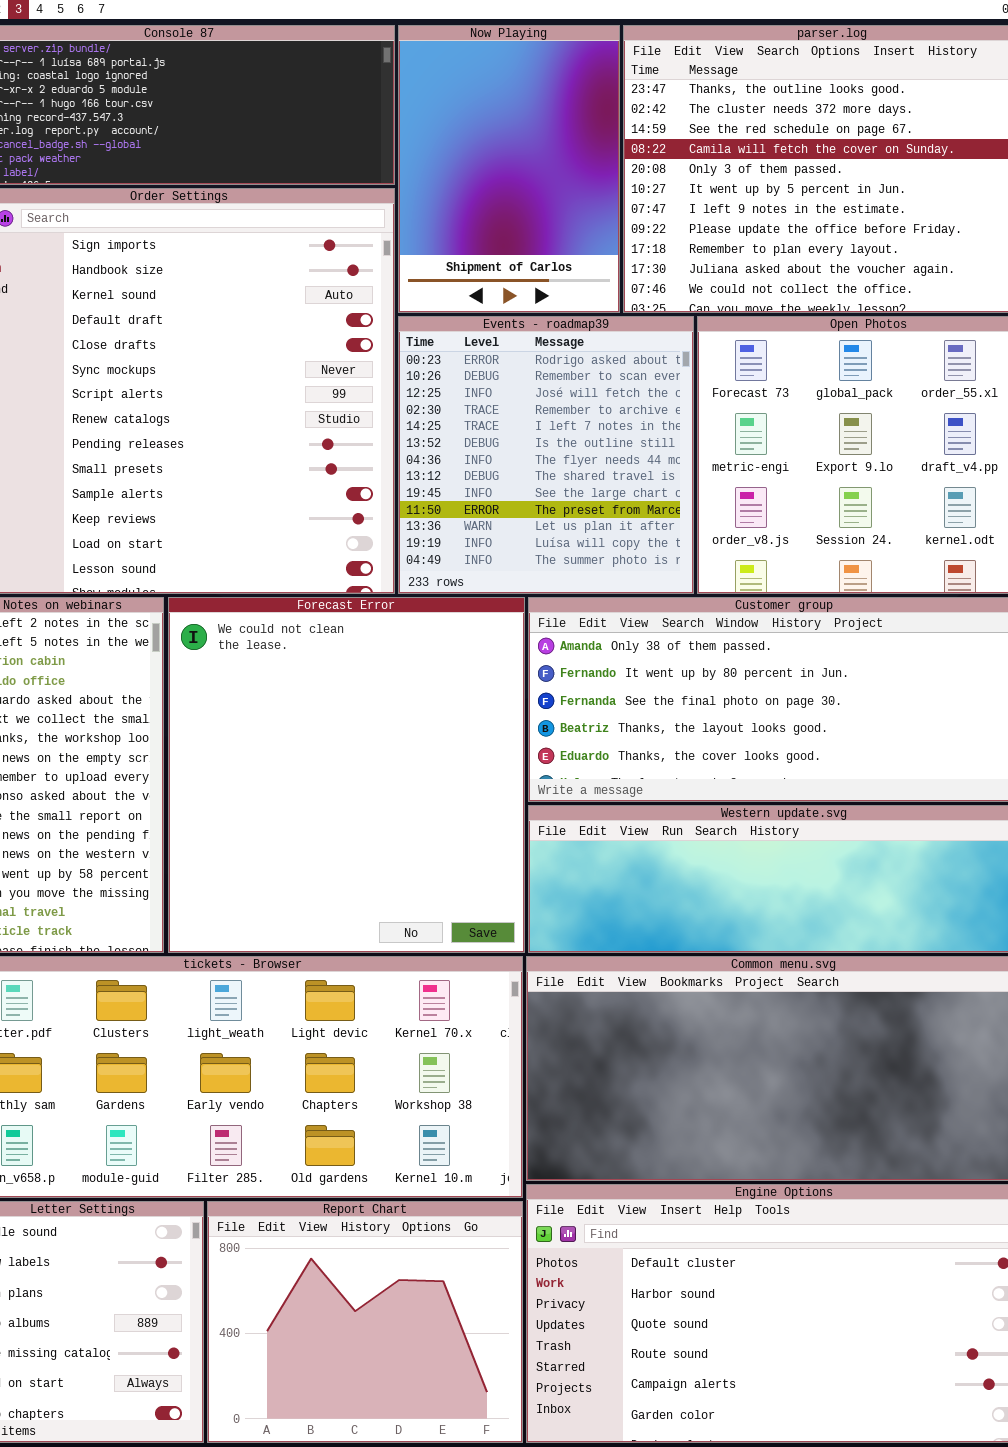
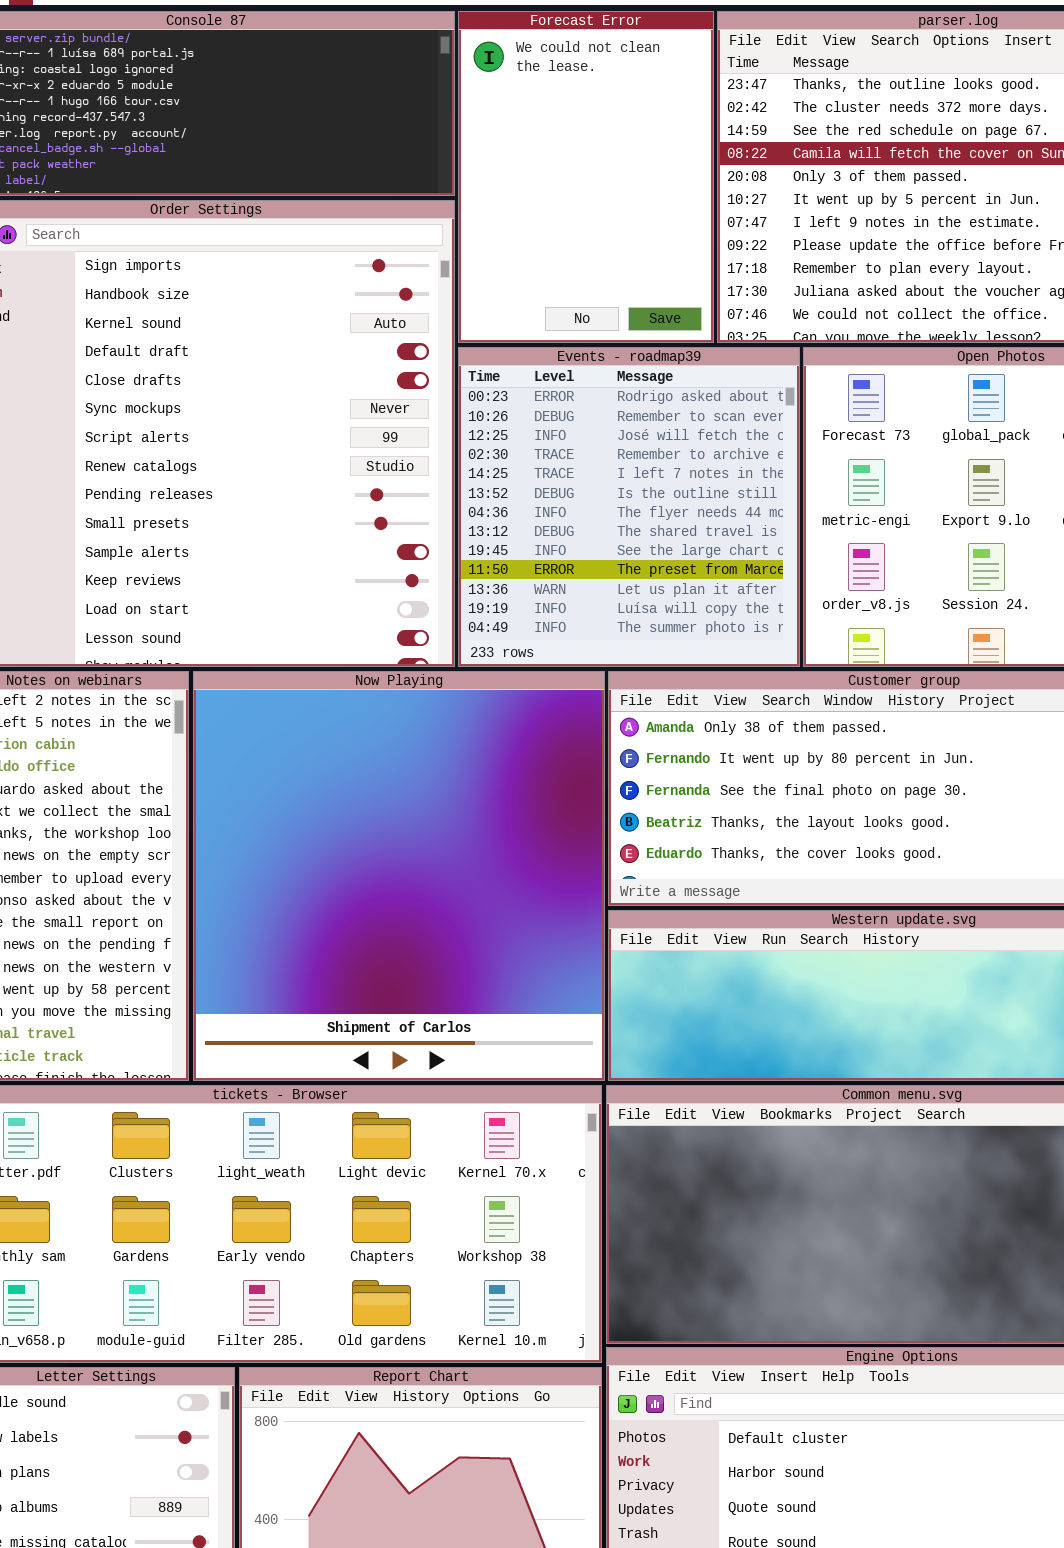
Now Playing: [398,25,620,313] -> [193,671,605,1081], moved, resized
Forecast Error: [168,597,525,953] -> [458,11,714,343], moved, resized

